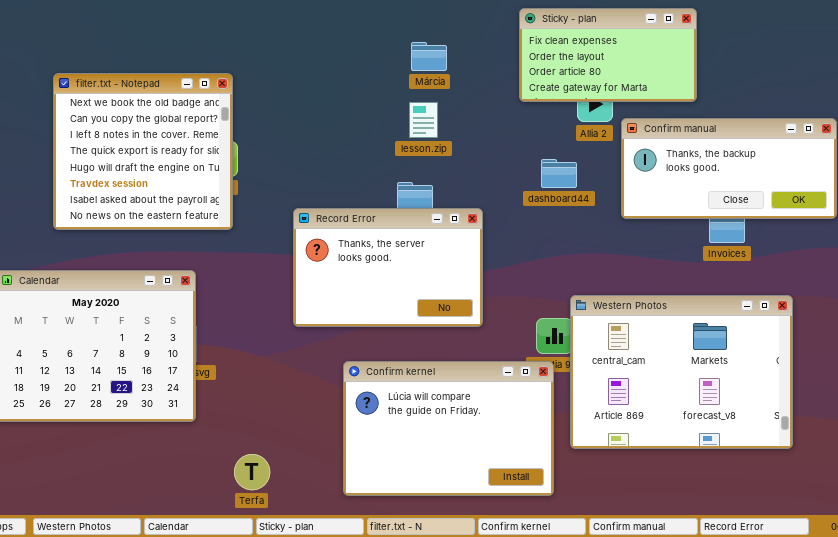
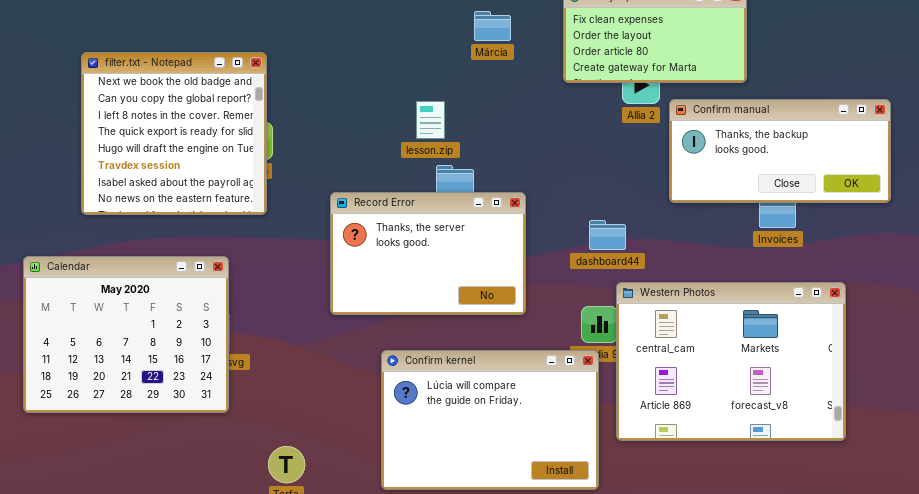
Márcia: [411,42,447,71] -> [474,11,511,41], moved
lesson.zip: [409,102,438,138] -> [416,101,445,139], moved
dashboard44: [541,159,577,188] -> [589,220,626,250], moved

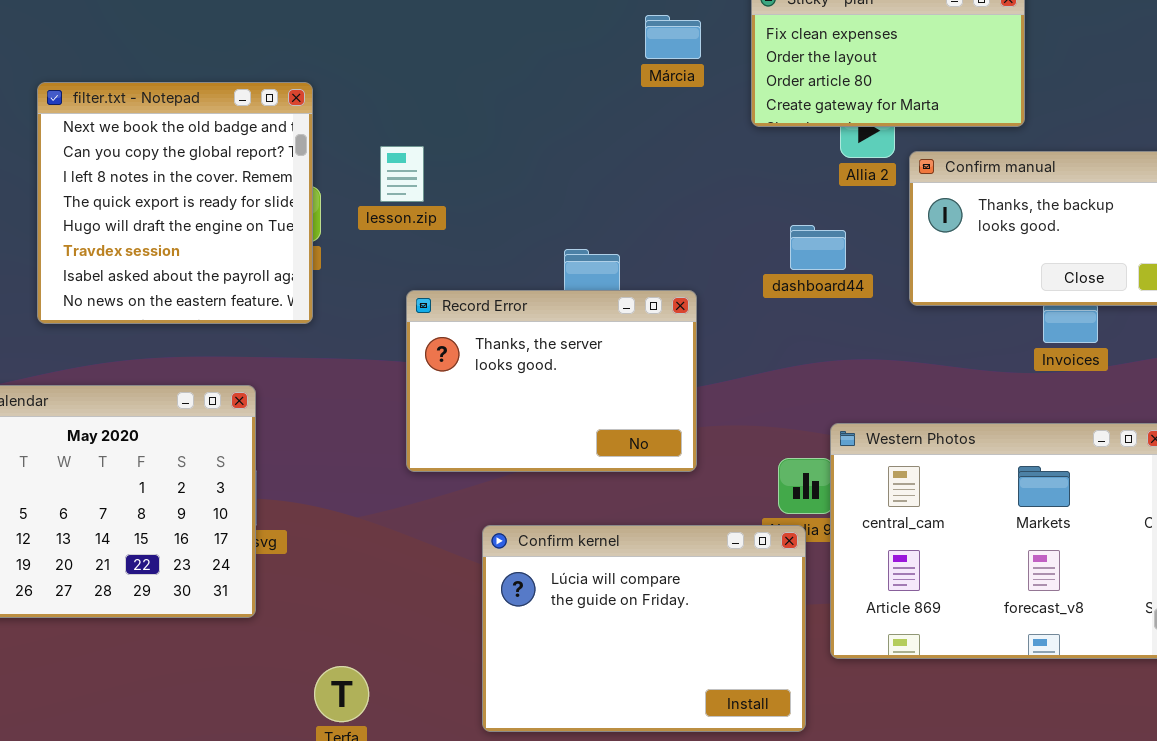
Márcia: [474,11,511,41] -> [645,15,701,59], moved
lesson.zip: [416,101,445,139] -> [380,146,424,202], moved
dashboard44: [589,220,626,250] -> [790,225,846,270], moved

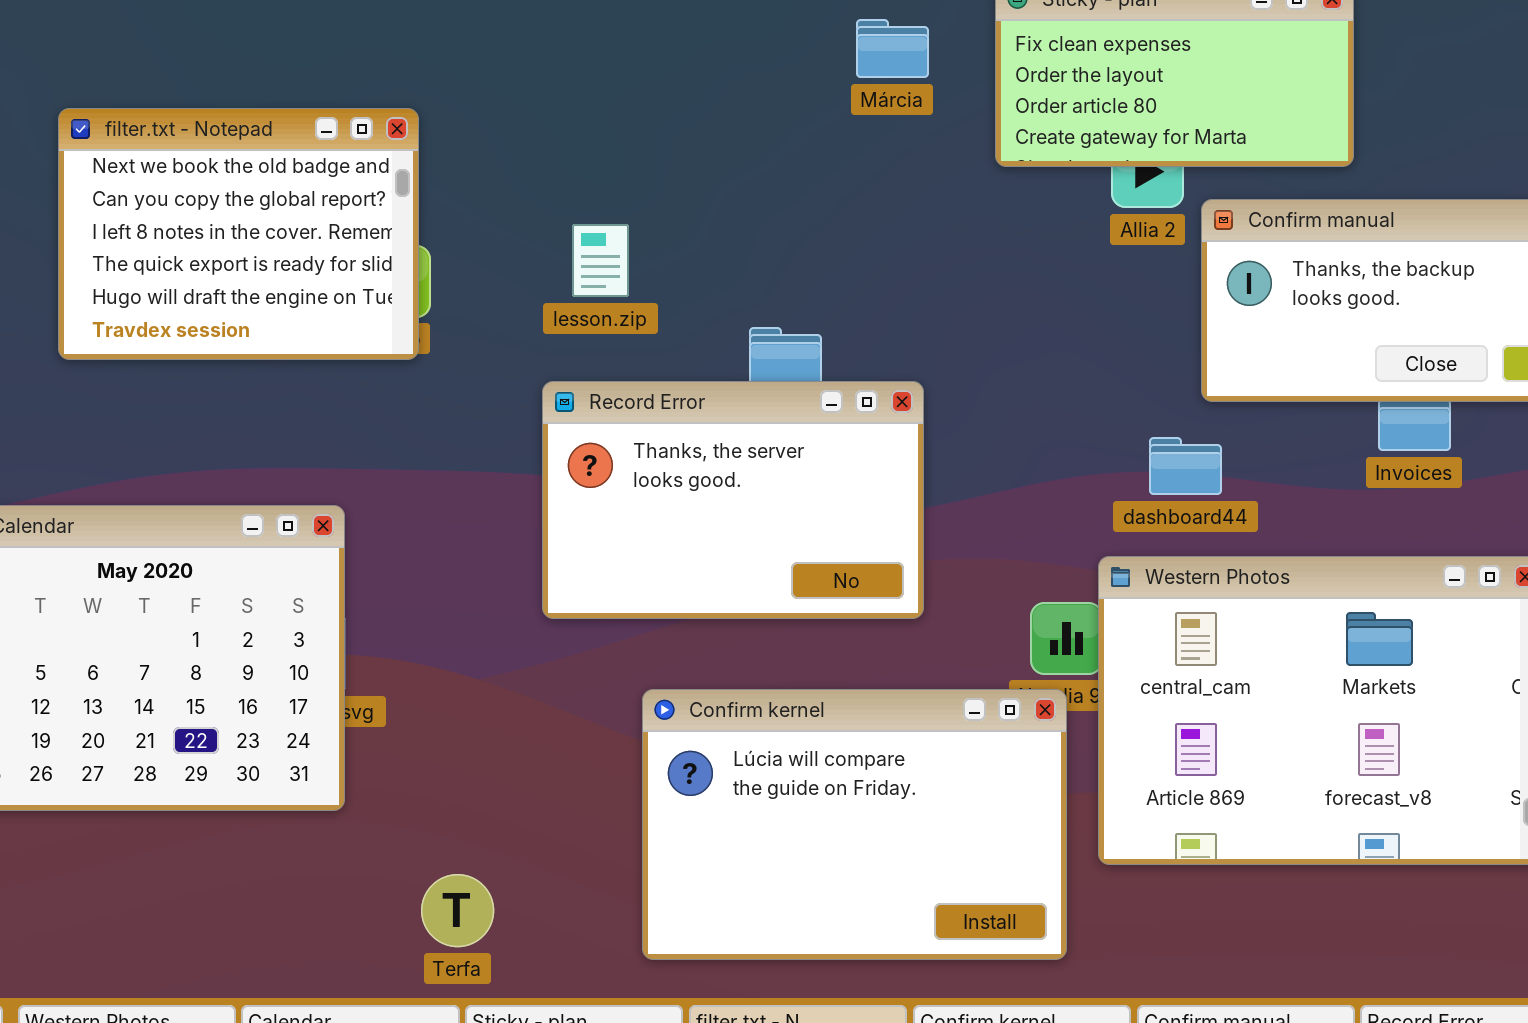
filter.txt - Notepad: [37,82,313,324] -> [58,108,419,360], resized
lesson.zip: [380,146,424,202] -> [572,224,629,297], moved
dashboard44: [790,225,846,270] -> [1149,437,1222,495], moved

